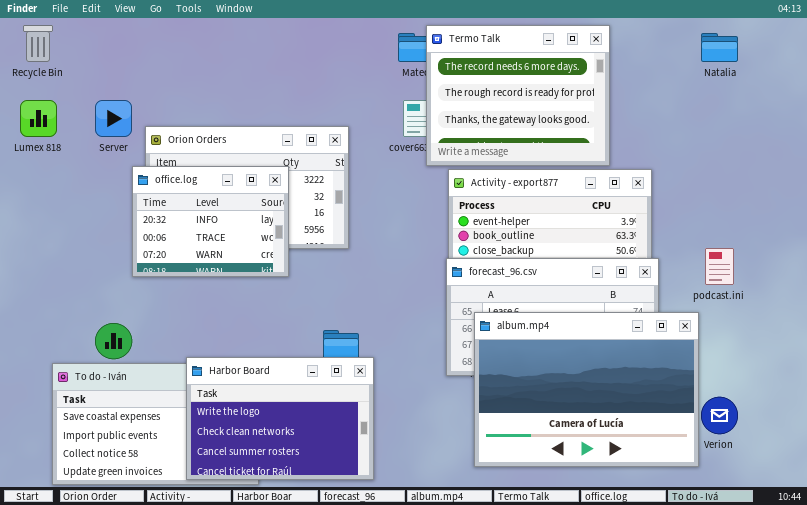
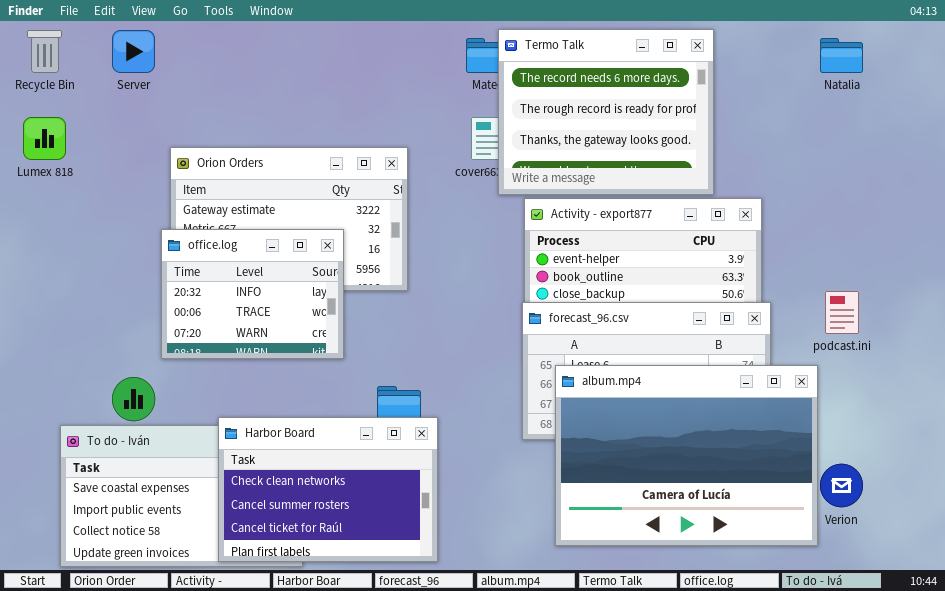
Server: [95,100,132,137] -> [112,30,155,73], moved
office.log: [132,166,289,277] -> [161,229,344,359], moved
Harbor Board: [186,357,374,480] -> [218,417,438,562], scrolled down 1 row

